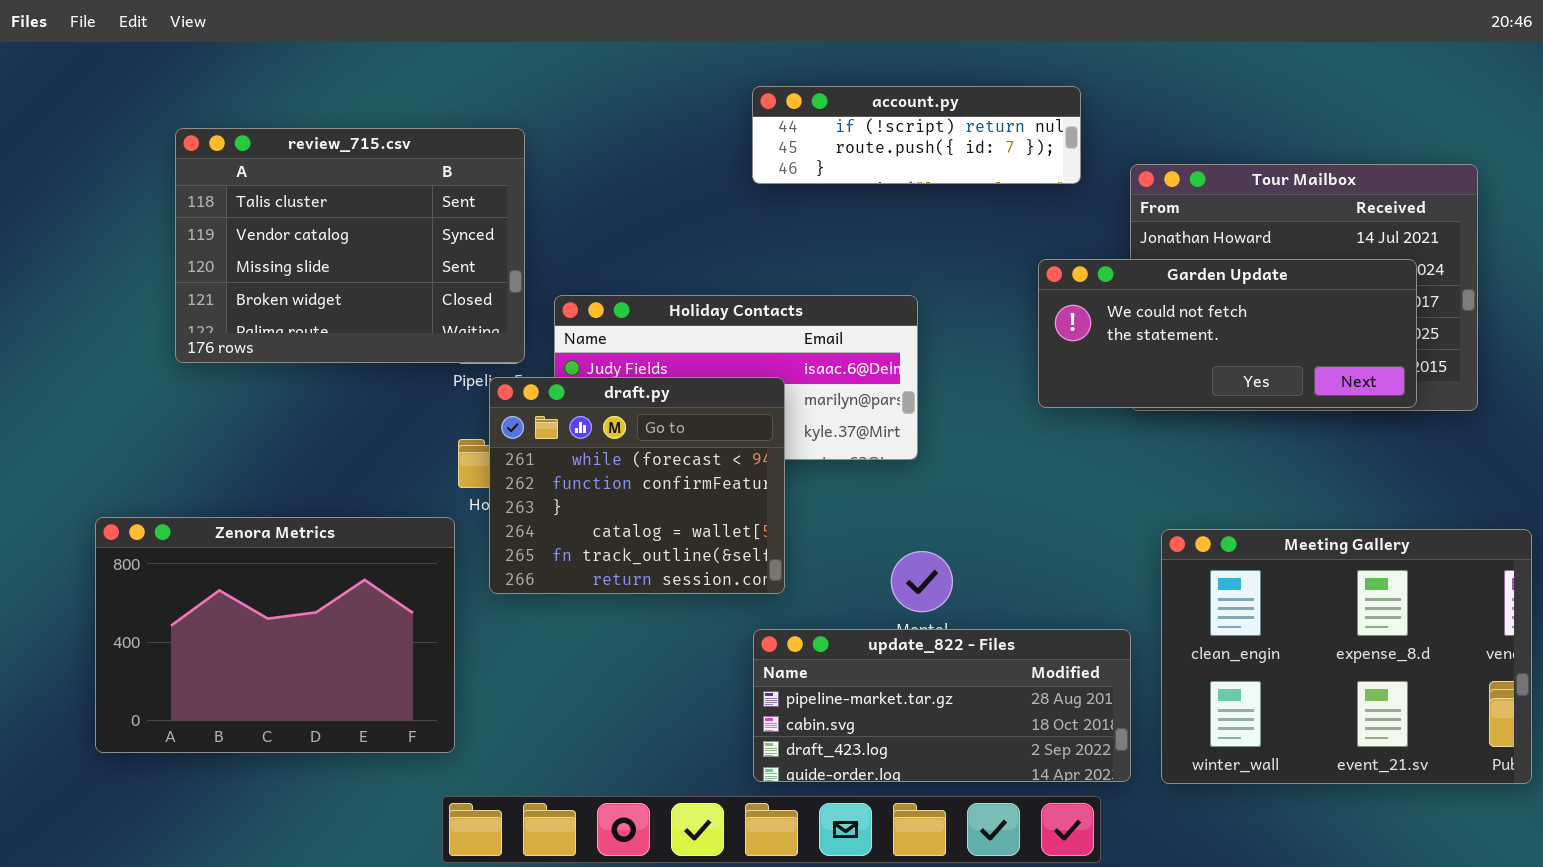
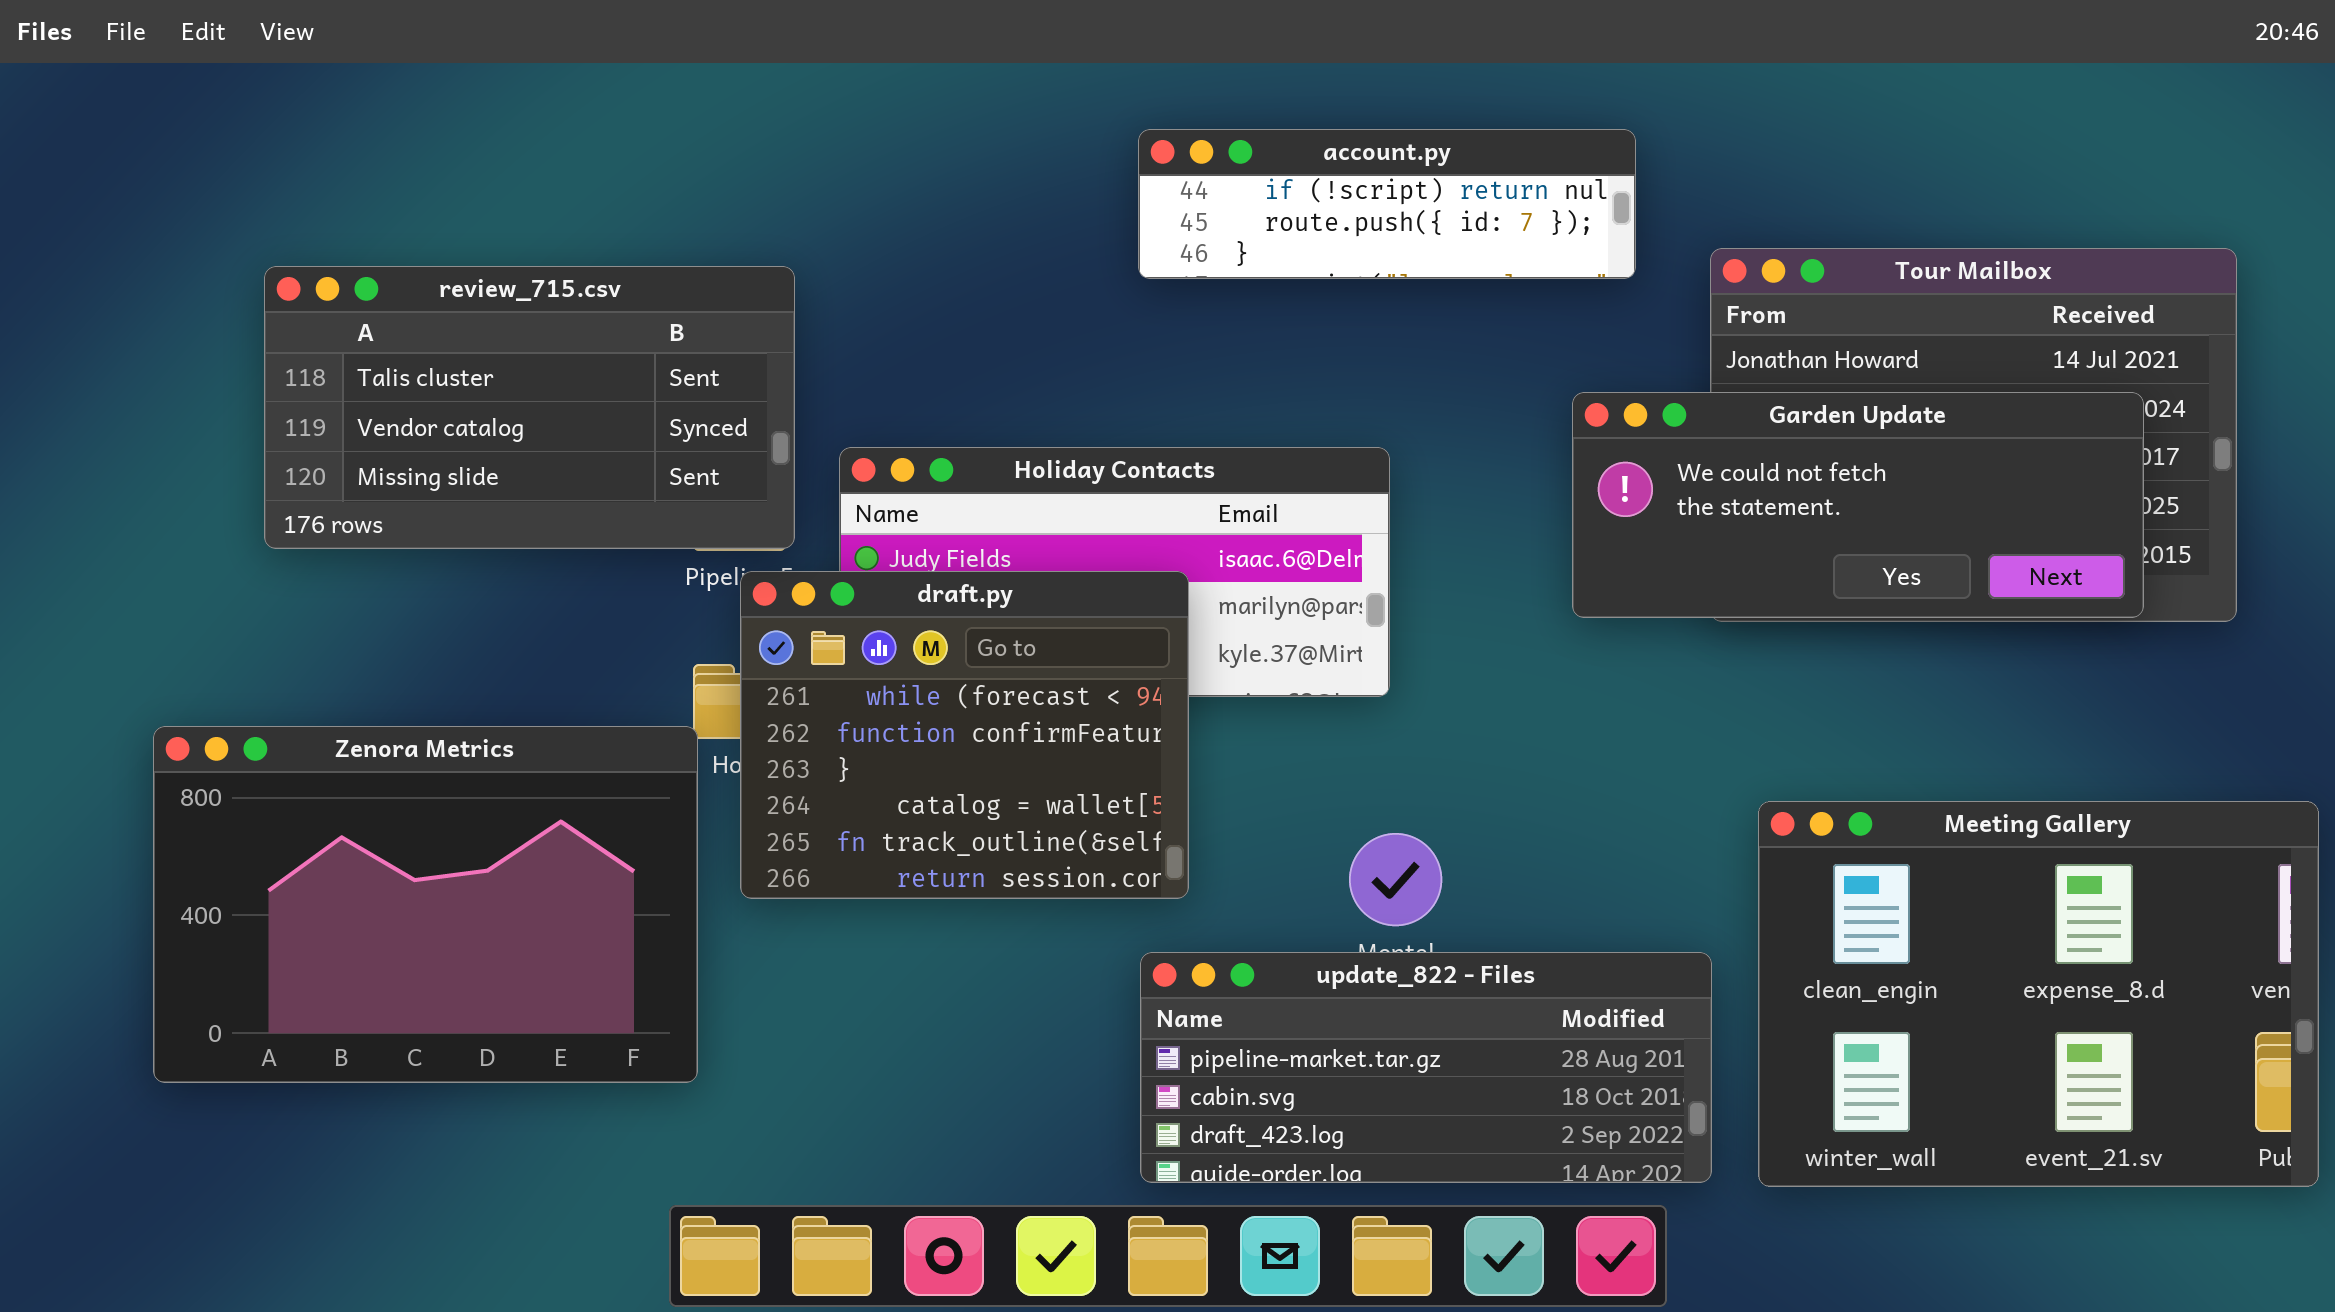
review_715.csv: [175,128,525,363] -> [264,266,795,549], resized
Zenora Metrics: [95,517,455,753] -> [153,726,698,1083], moved

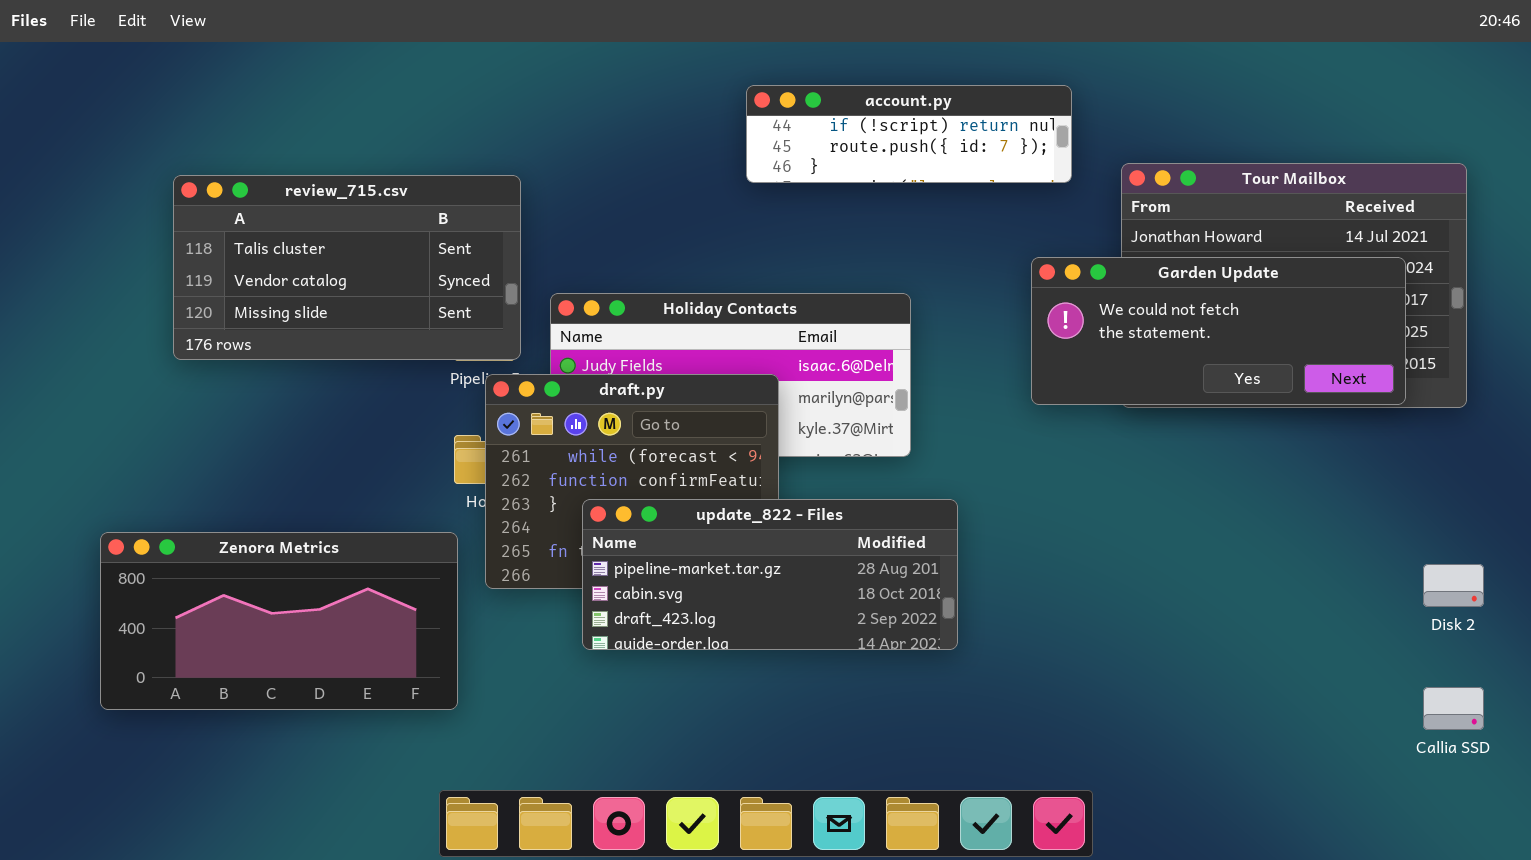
Zenora Metrics: [153,726,698,1083] -> [100,532,458,710], resized
Meeting Gallery: [1758,801,2319,1187] -> none, closed
update_822 - Files: [1140,952,1712,1183] -> [582,499,958,650], moved

